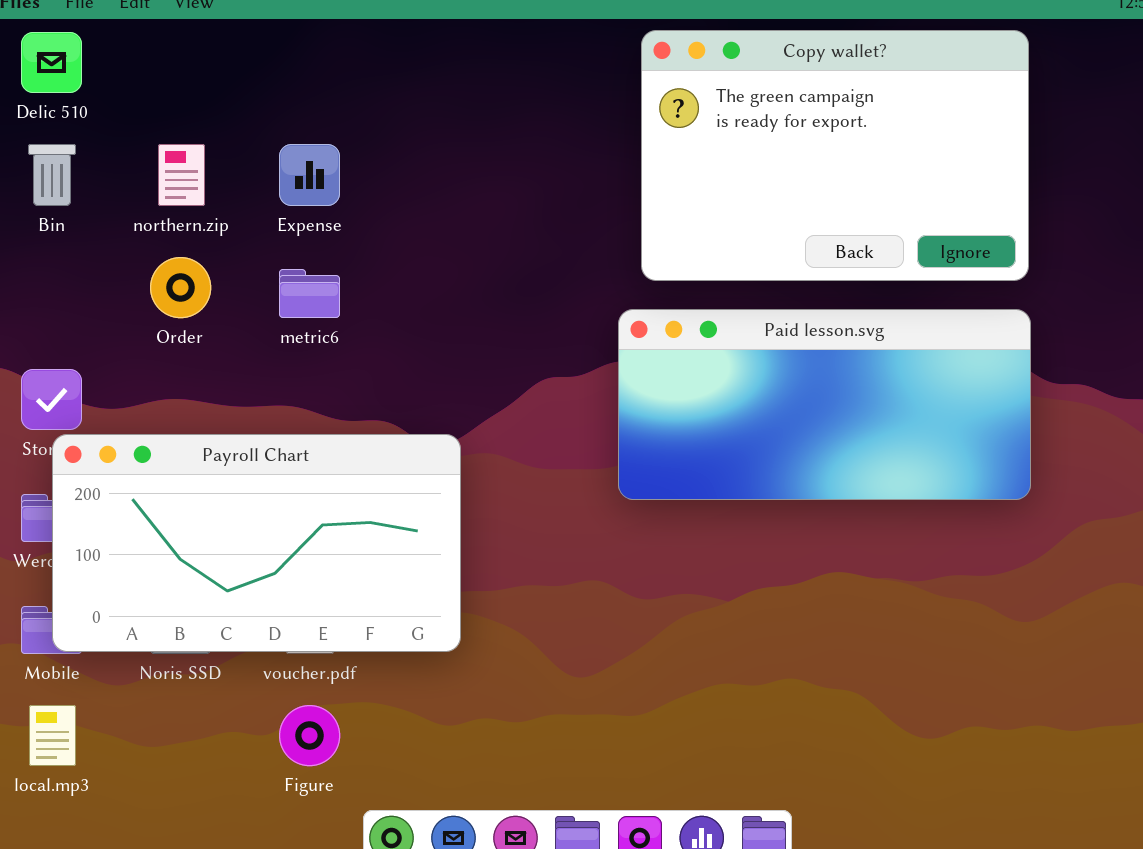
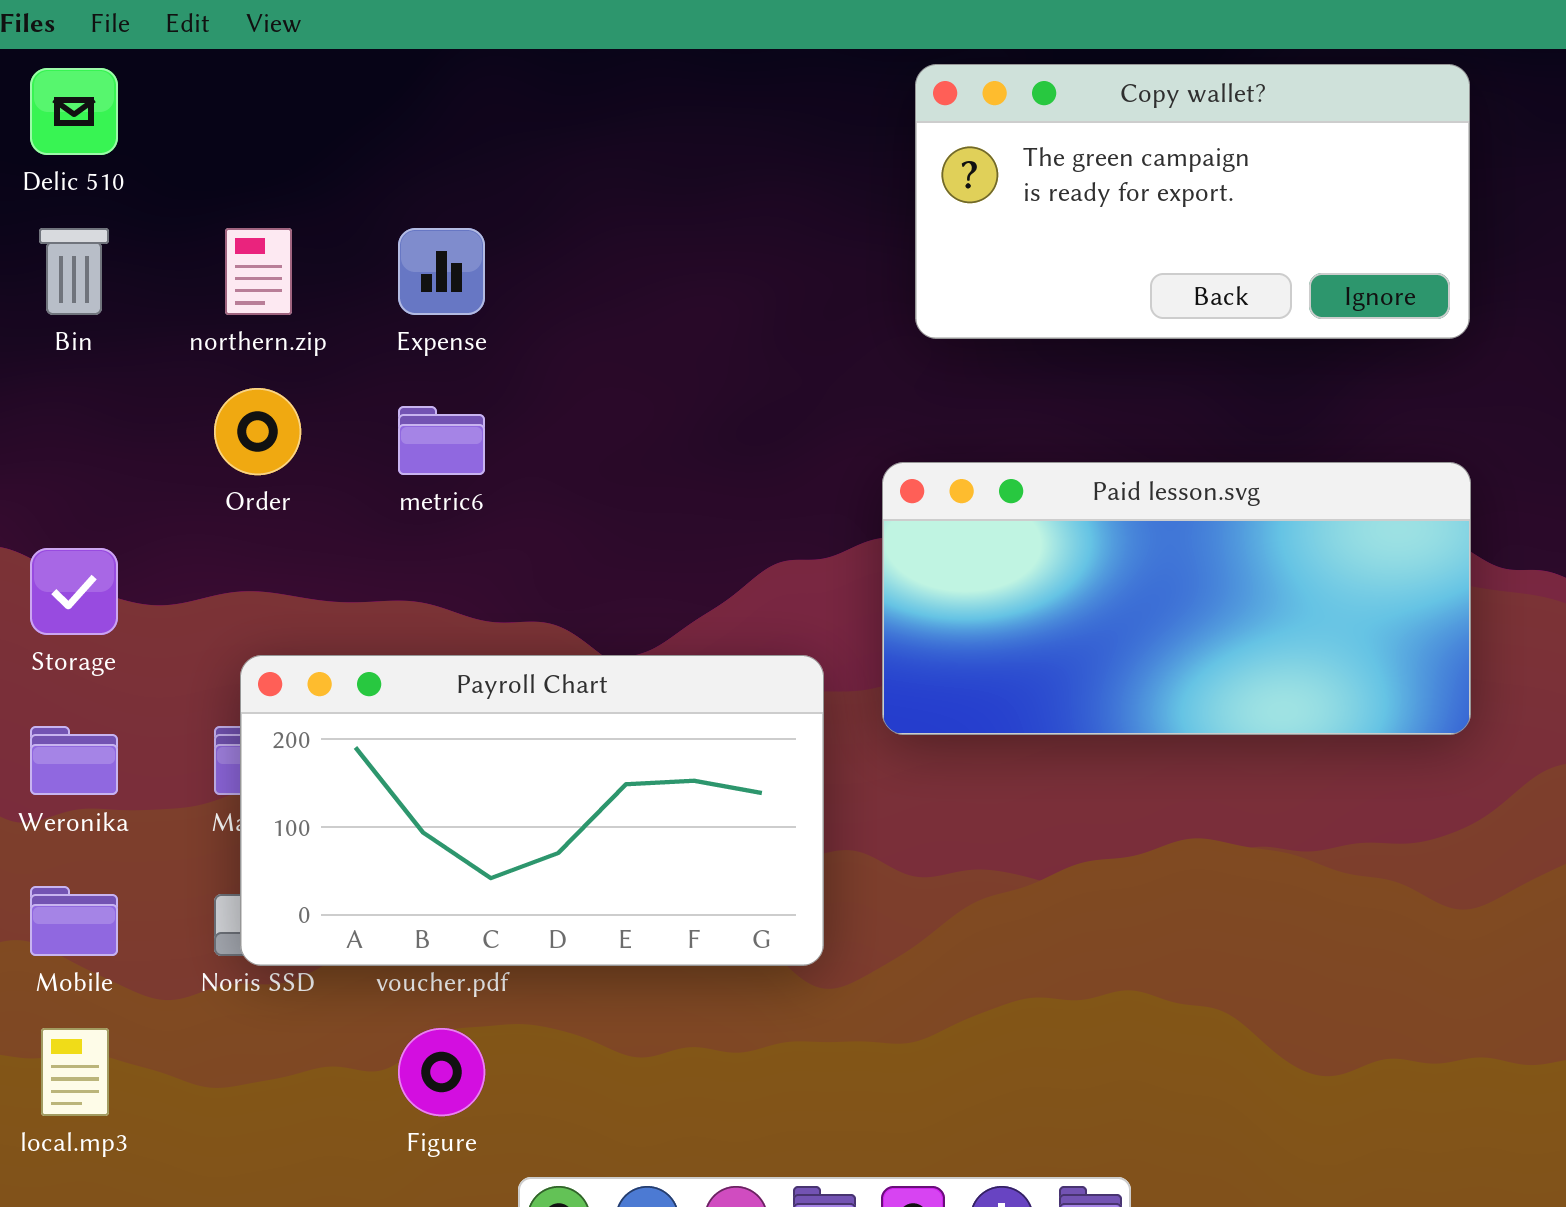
Copy wallet?: [641,30,1029,281] -> [915,64,1470,339], resized
Payroll Chart: [52,434,461,652] -> [240,655,824,966], moved

